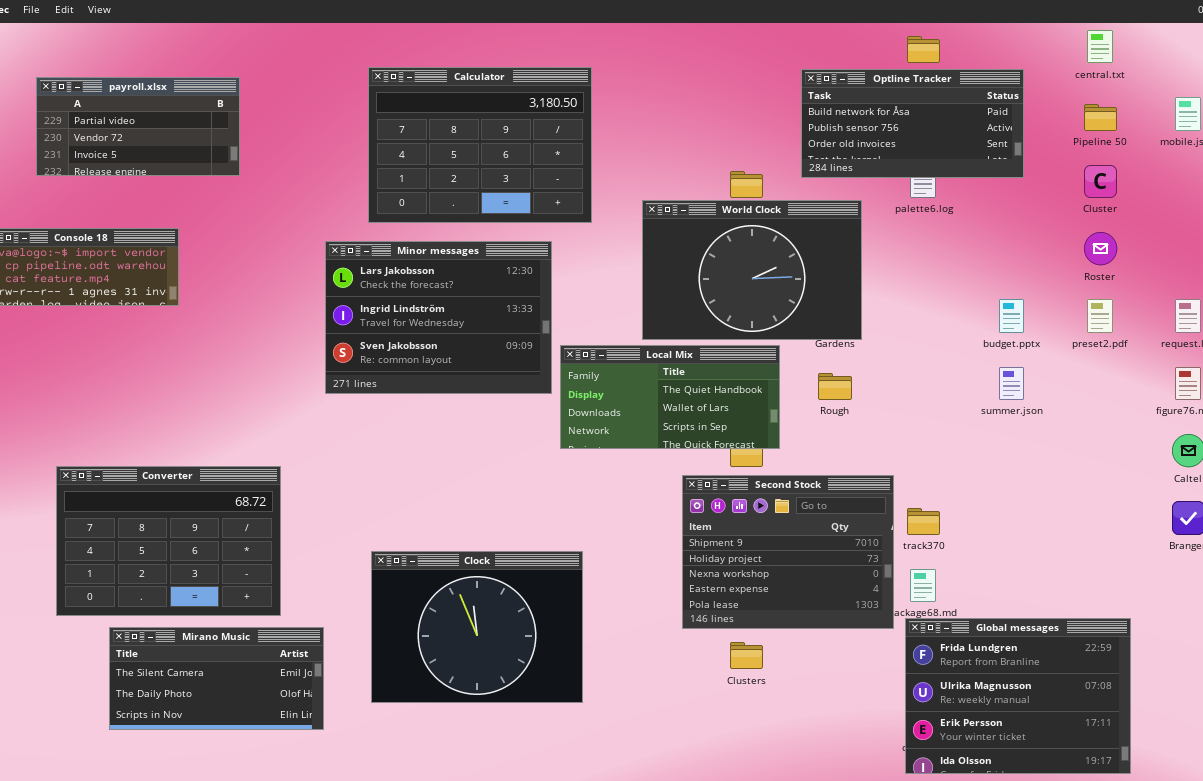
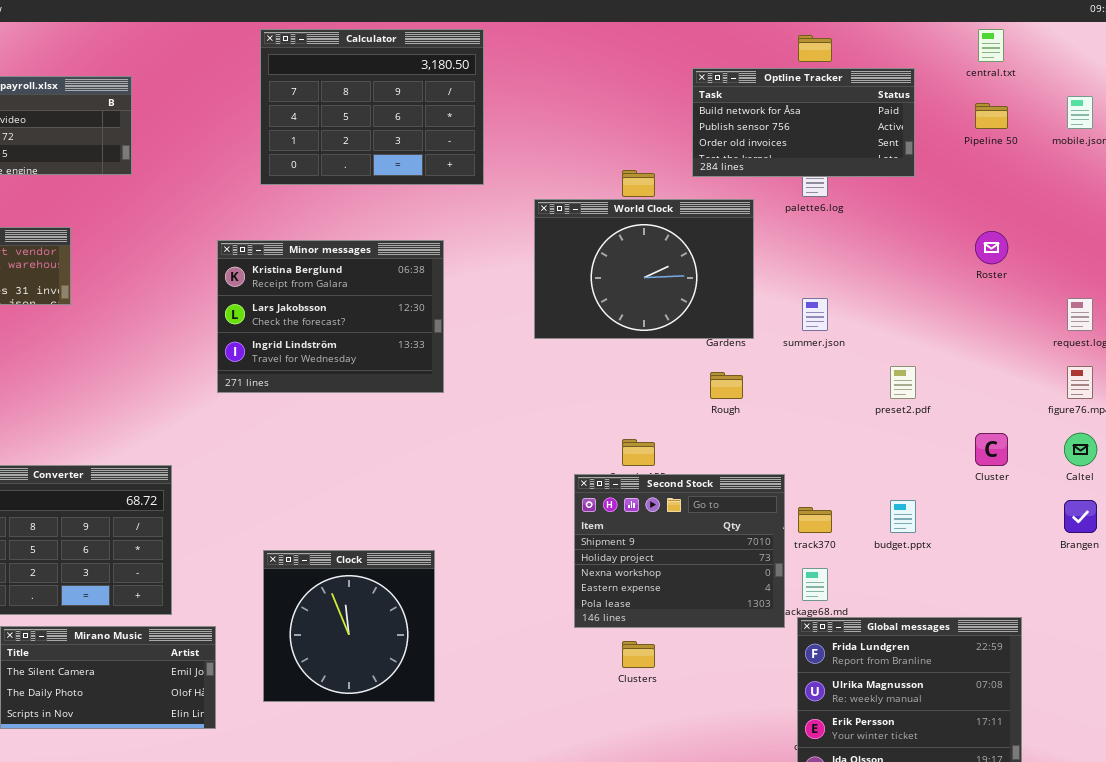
Calculator: [368,67,592,223] -> [260,29,484,185], moved
Cluster: [1084,165,1117,198] -> [975,433,1008,466], moved
Minor messages: [325,241,552,394] -> [217,240,444,393], scrolled up 1 row
budget.pptx: [999,299,1024,333] -> [890,500,916,533], moved
preset2.pdf: [1087,299,1113,333] -> [890,366,916,399], moved
Local Mix: [560,345,780,449] -> none, closed
summer.json: [999,367,1024,400] -> [802,298,828,331], moved
Clock: [371,551,583,703] -> [263,550,435,702], resized

